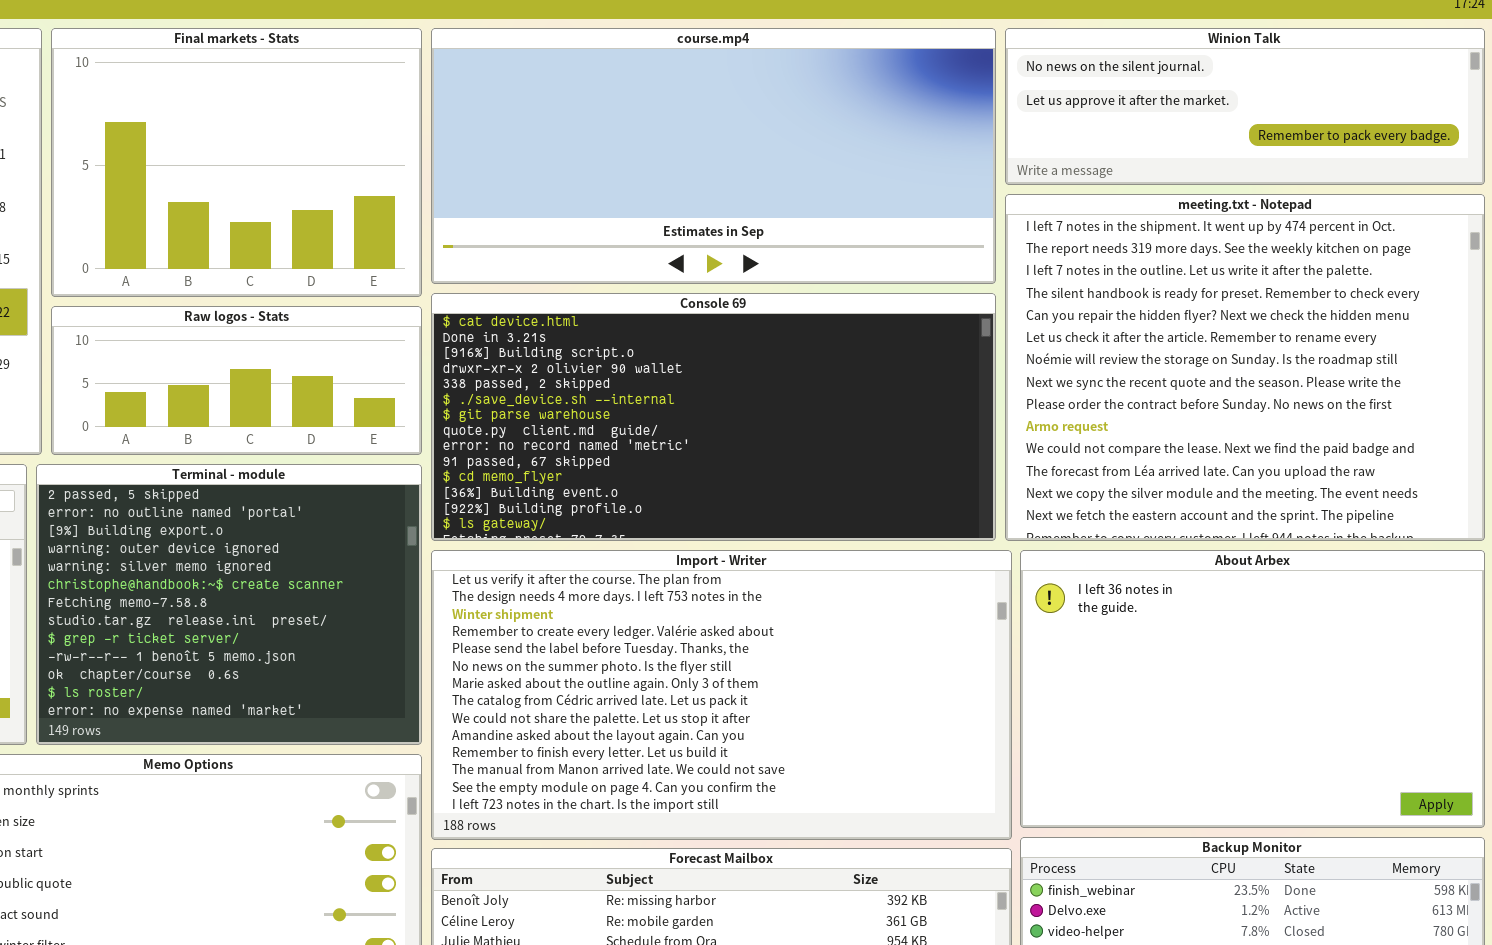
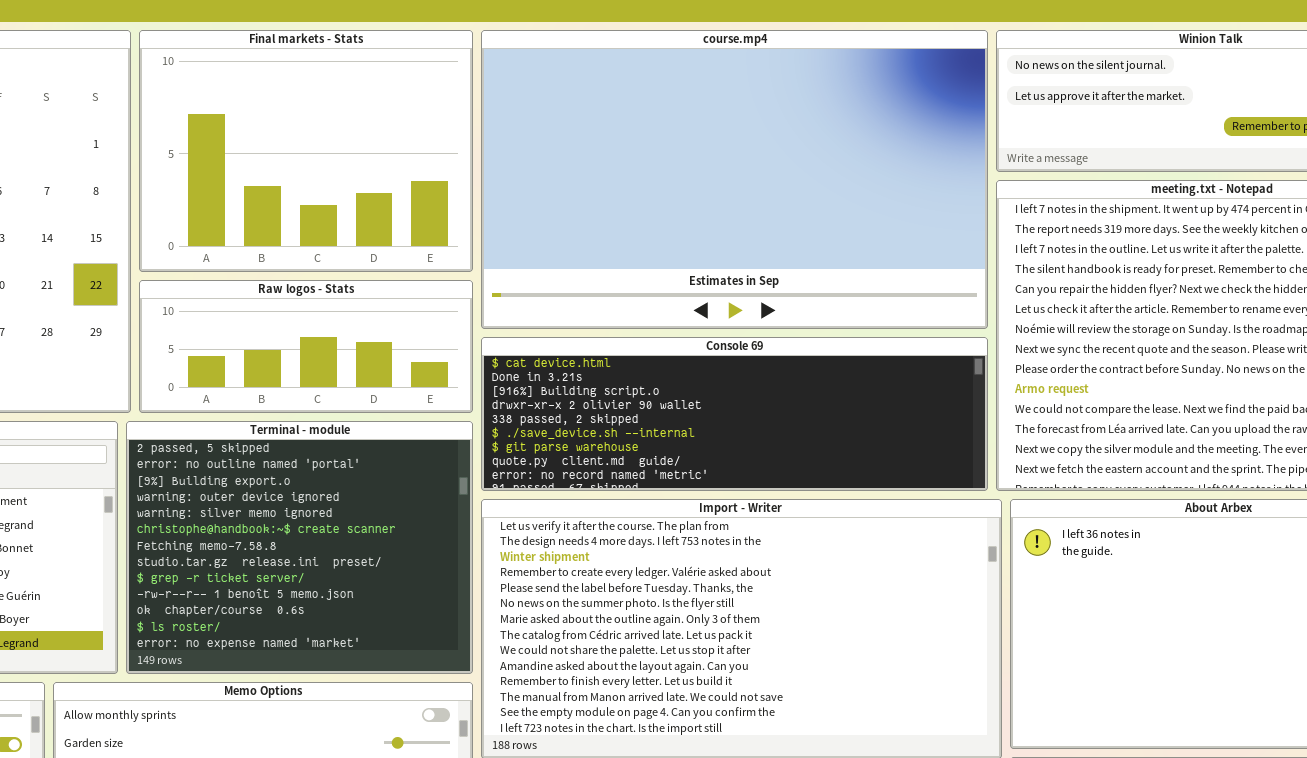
course.mp4: [431,28,996,284] -> [481,30,988,329], resized
Console 69: [431,293,996,541] -> [481,337,988,491], resized

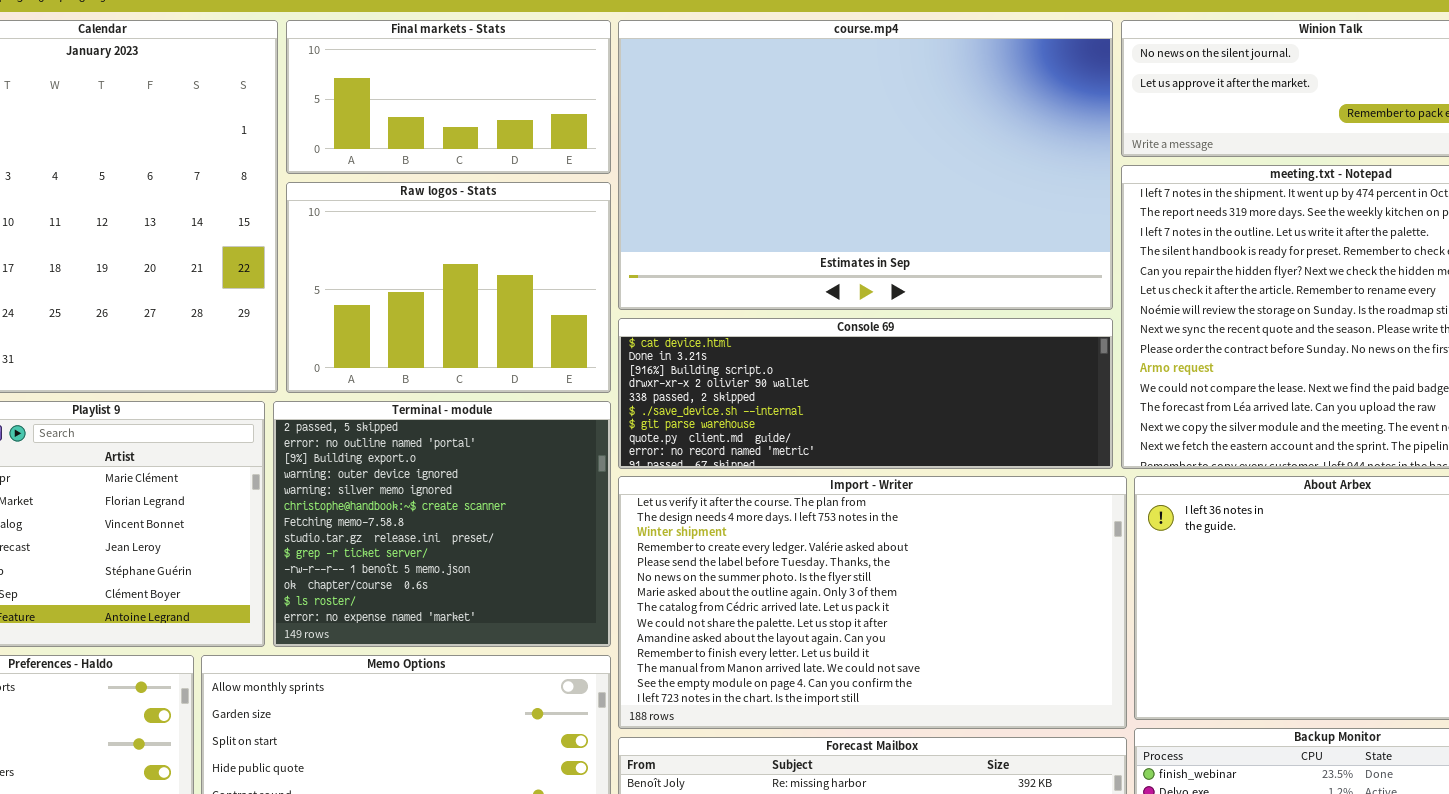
Final markets - Stats: [139,30,473,272] -> [286,20,611,174], resized
Raw logos - Stats: [139,280,473,413] -> [286,182,611,393], resized

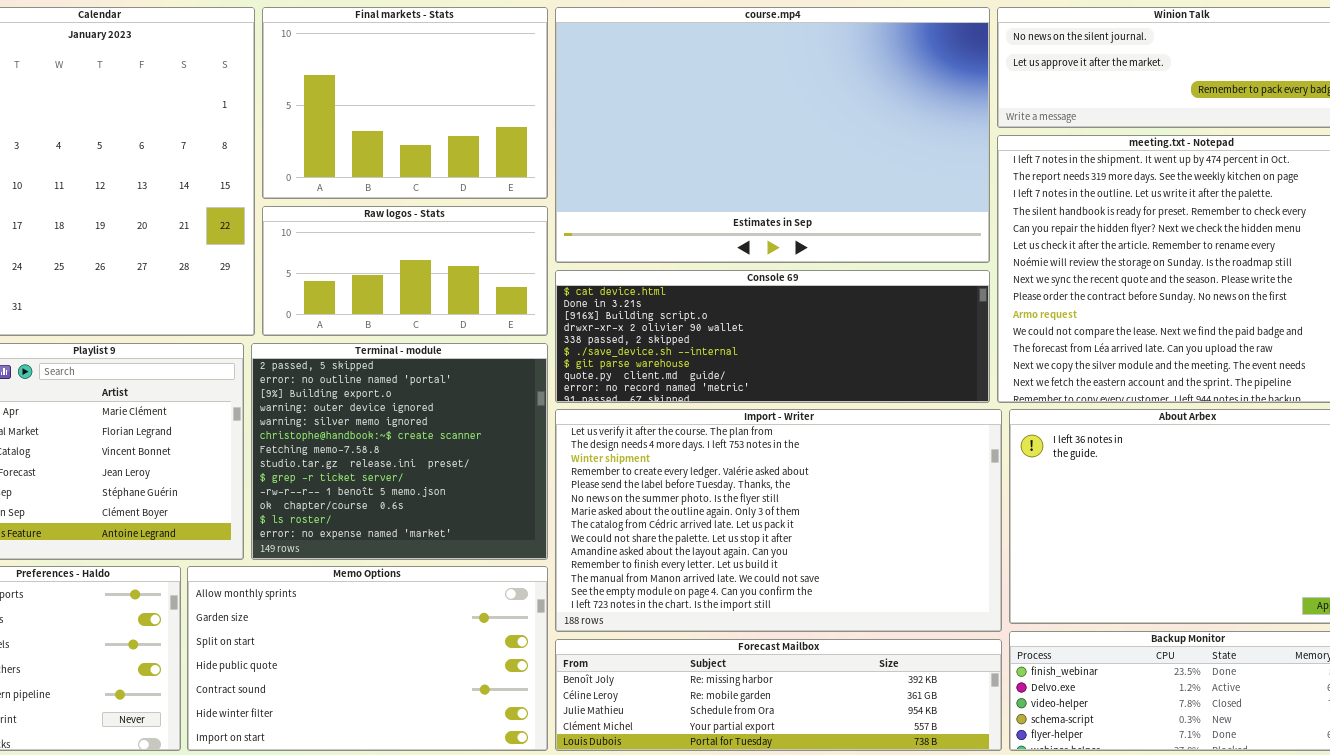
Final markets - Stats: [286,20,611,174] -> [262,7,548,199], resized
Raw logos - Stats: [286,182,611,393] -> [262,206,548,336], resized

